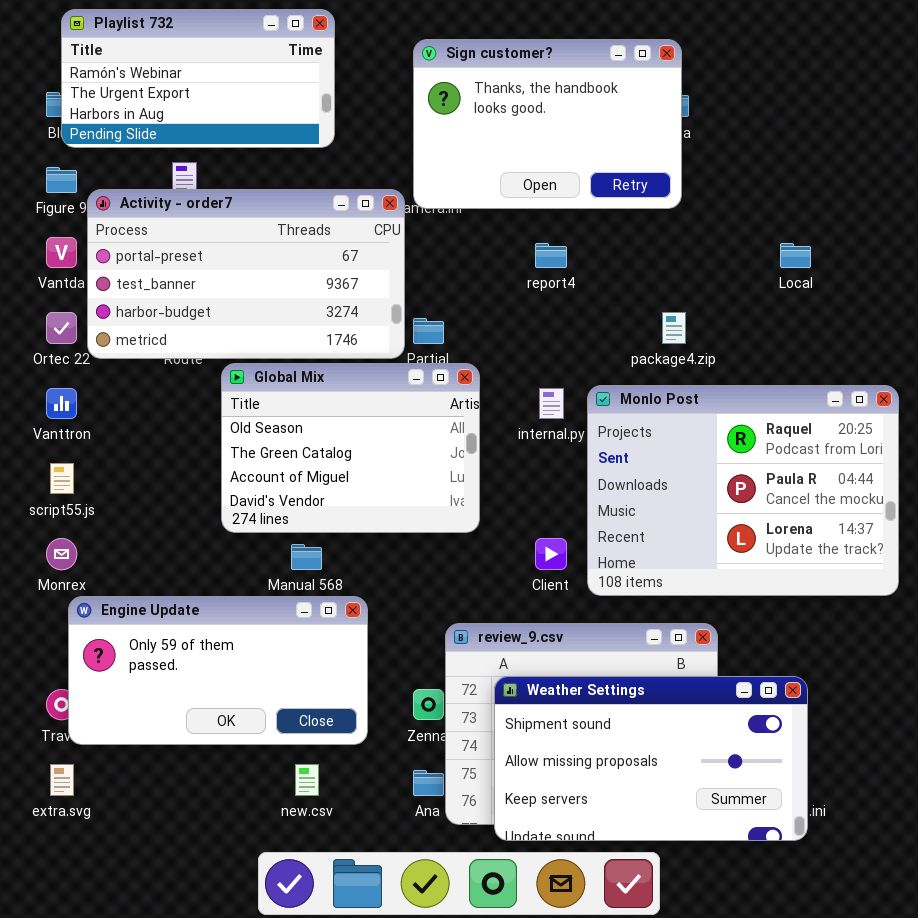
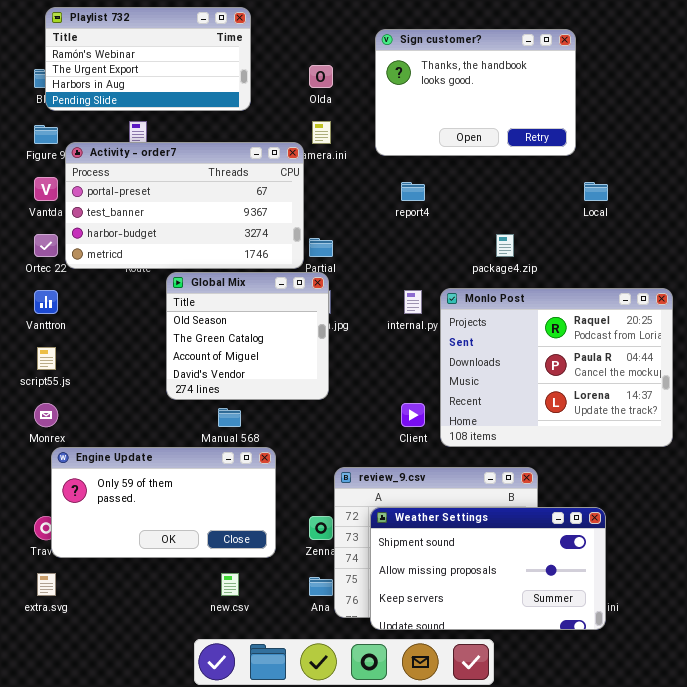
Sign customer?: [413,39,682,209] -> [375,29,576,156], moved
Global Mix: [221,363,480,533] -> [166,272,329,400], resized

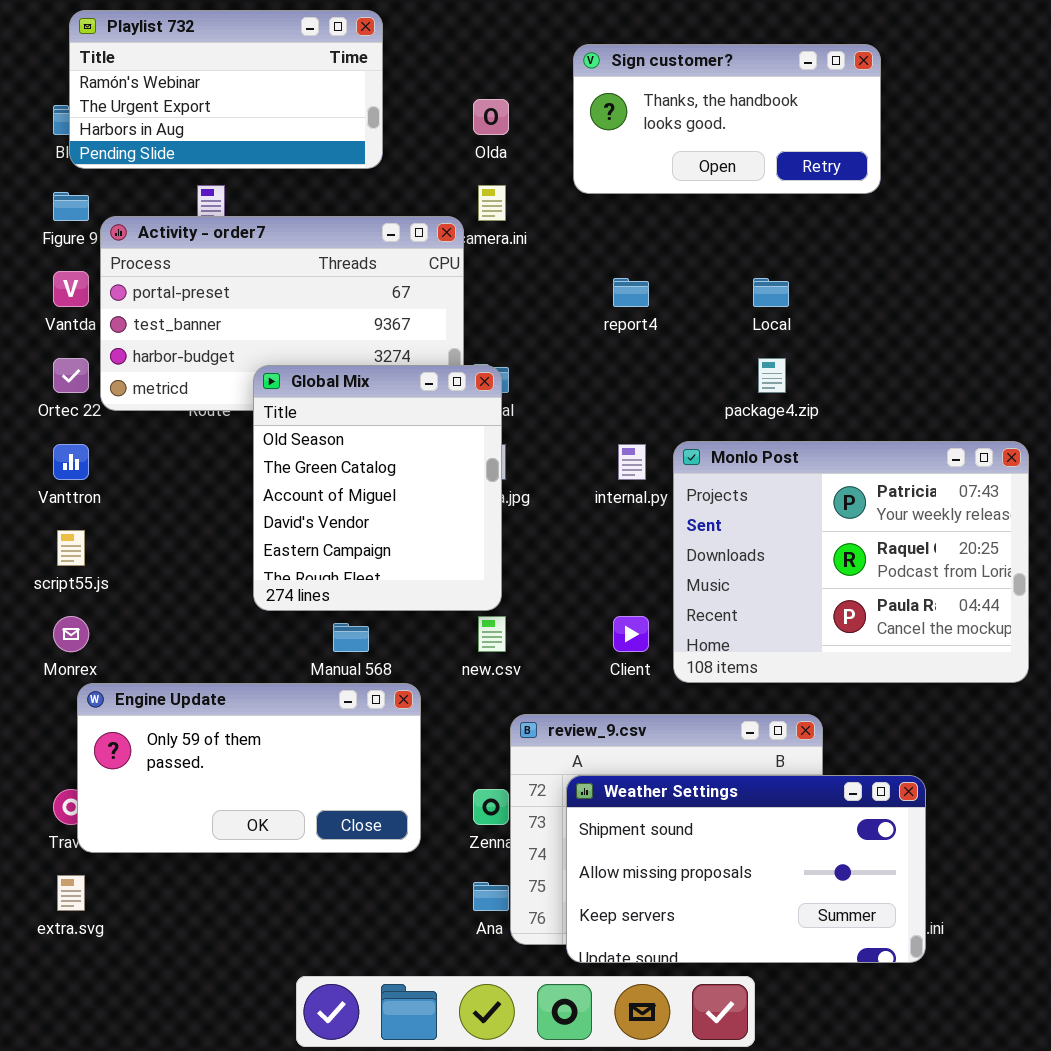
Sign customer?: [375,29,576,156] -> [573,44,881,194], resized
Local: [584,182,608,201] -> [753,278,789,307], moved
Global Mix: [166,272,329,400] -> [253,365,502,611], resized
Monlo Post: [440,288,673,447] -> [673,441,1029,683], scrolled up 1 row
new.csv: [221,573,239,596] -> [478,616,506,652], moved

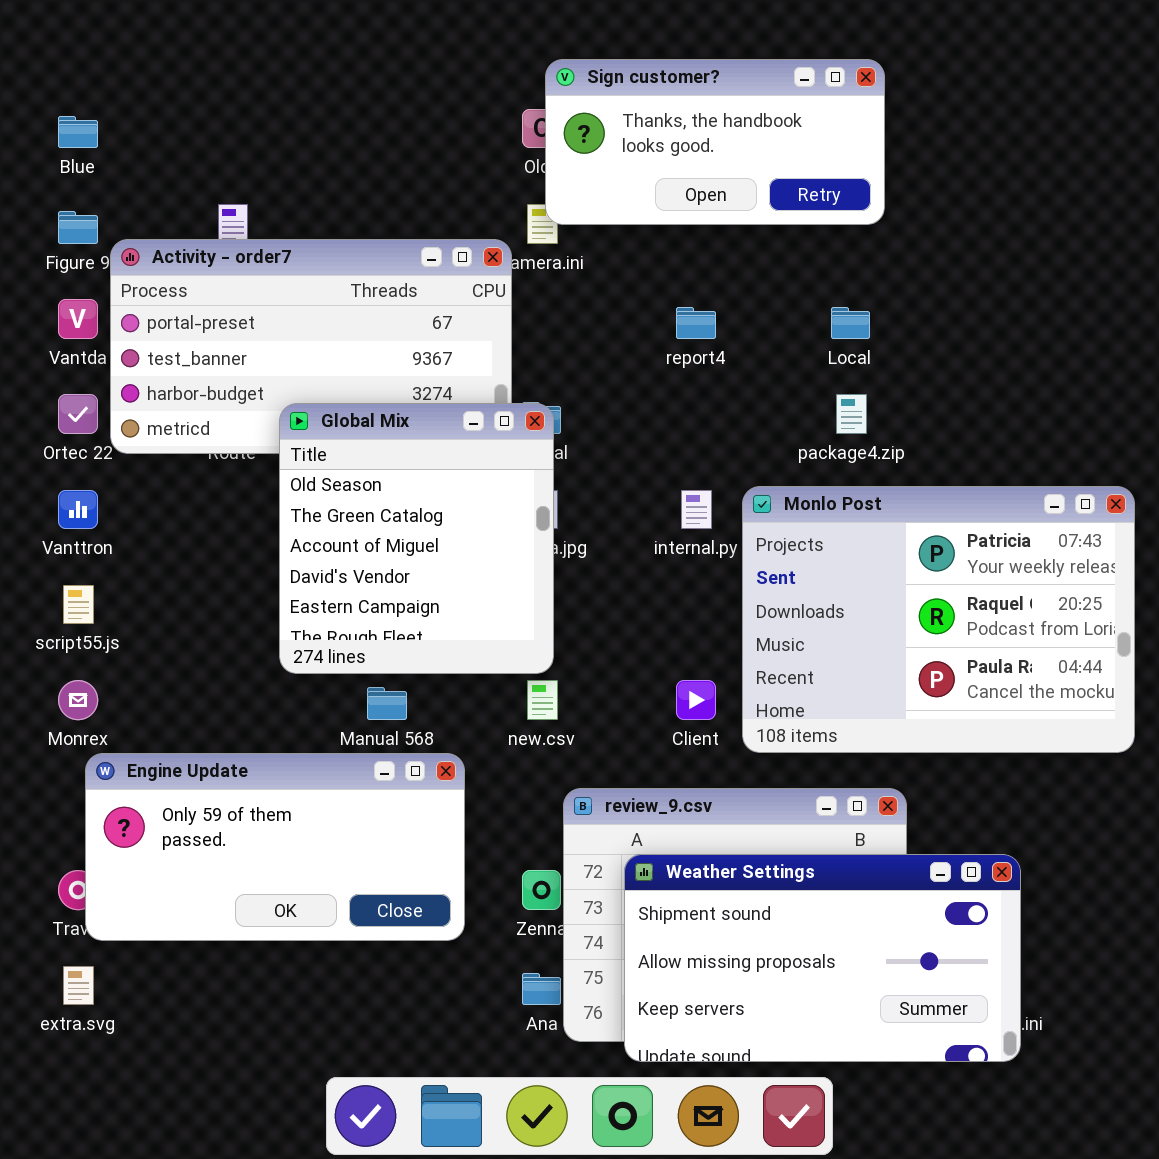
Playlist 732: [69,10,383,169] -> none, closed
Sign customer?: [573,44,881,194] -> [545,59,885,225], moved

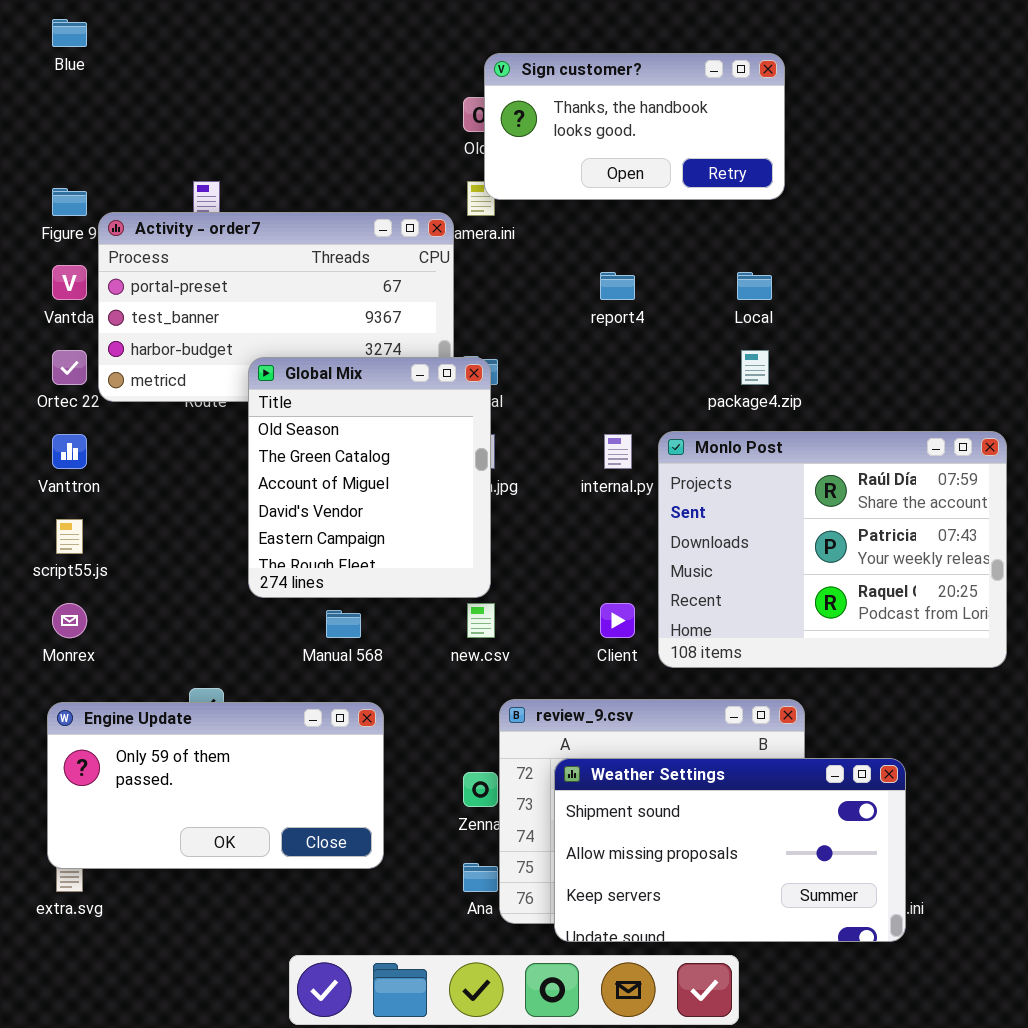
Blue: [58,116,98,148] -> [52,19,87,47], moved
Monlo Post: [742,486,1135,753] -> [658,431,1007,668], scrolled up 1 row
Engine Update: [85,753,465,941] -> [47,702,384,869], moved

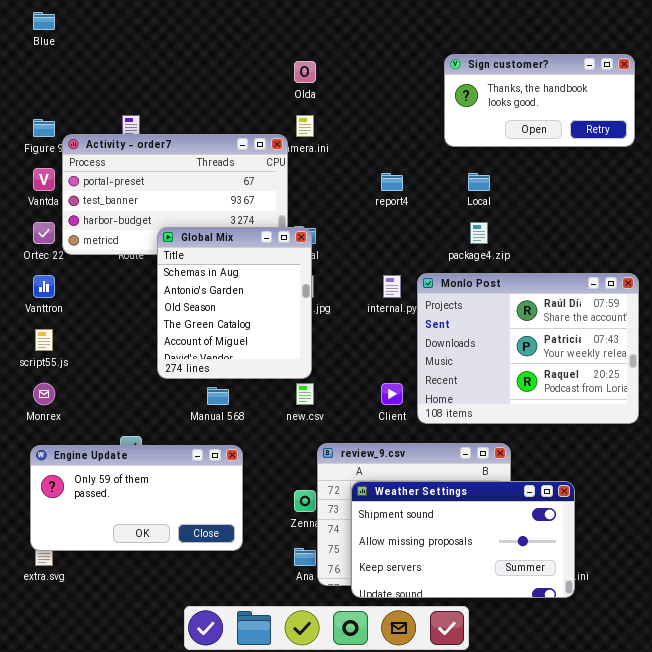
Sign customer?: [484,53,785,200] -> [444,54,635,147], moved
Global Mix: [248,357,491,598] -> [157,227,312,379], scrolled up 2 rows

